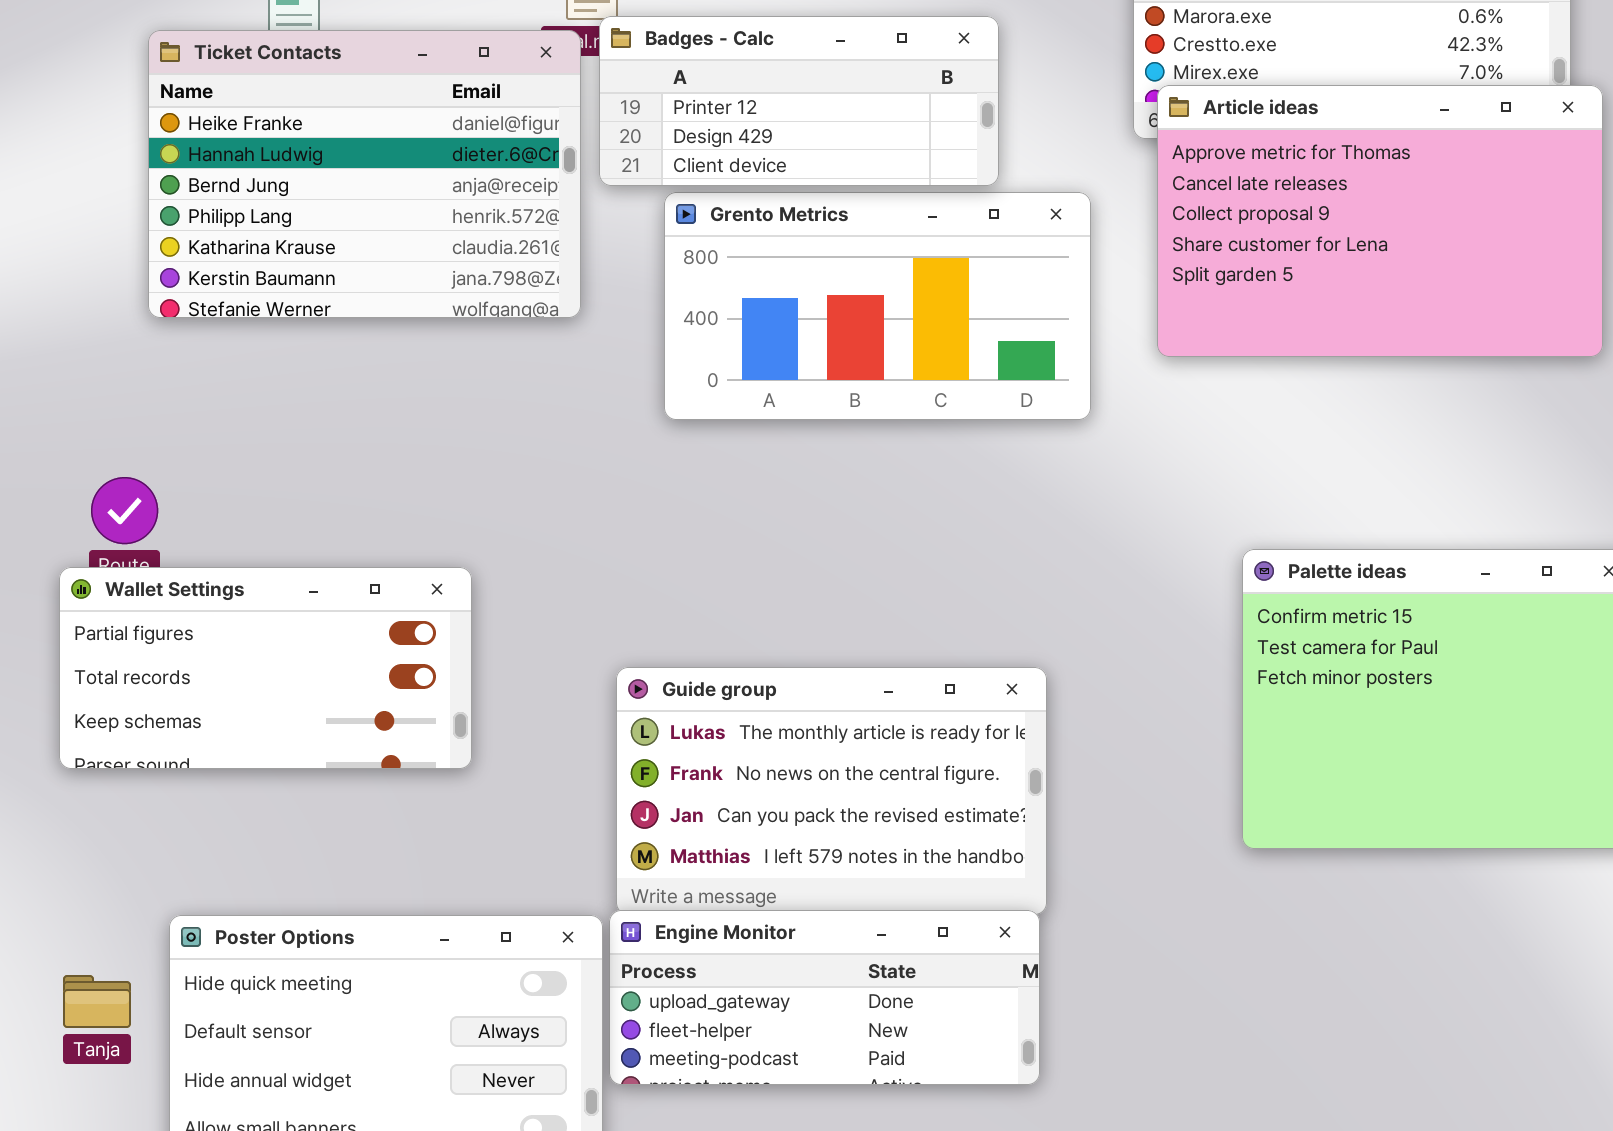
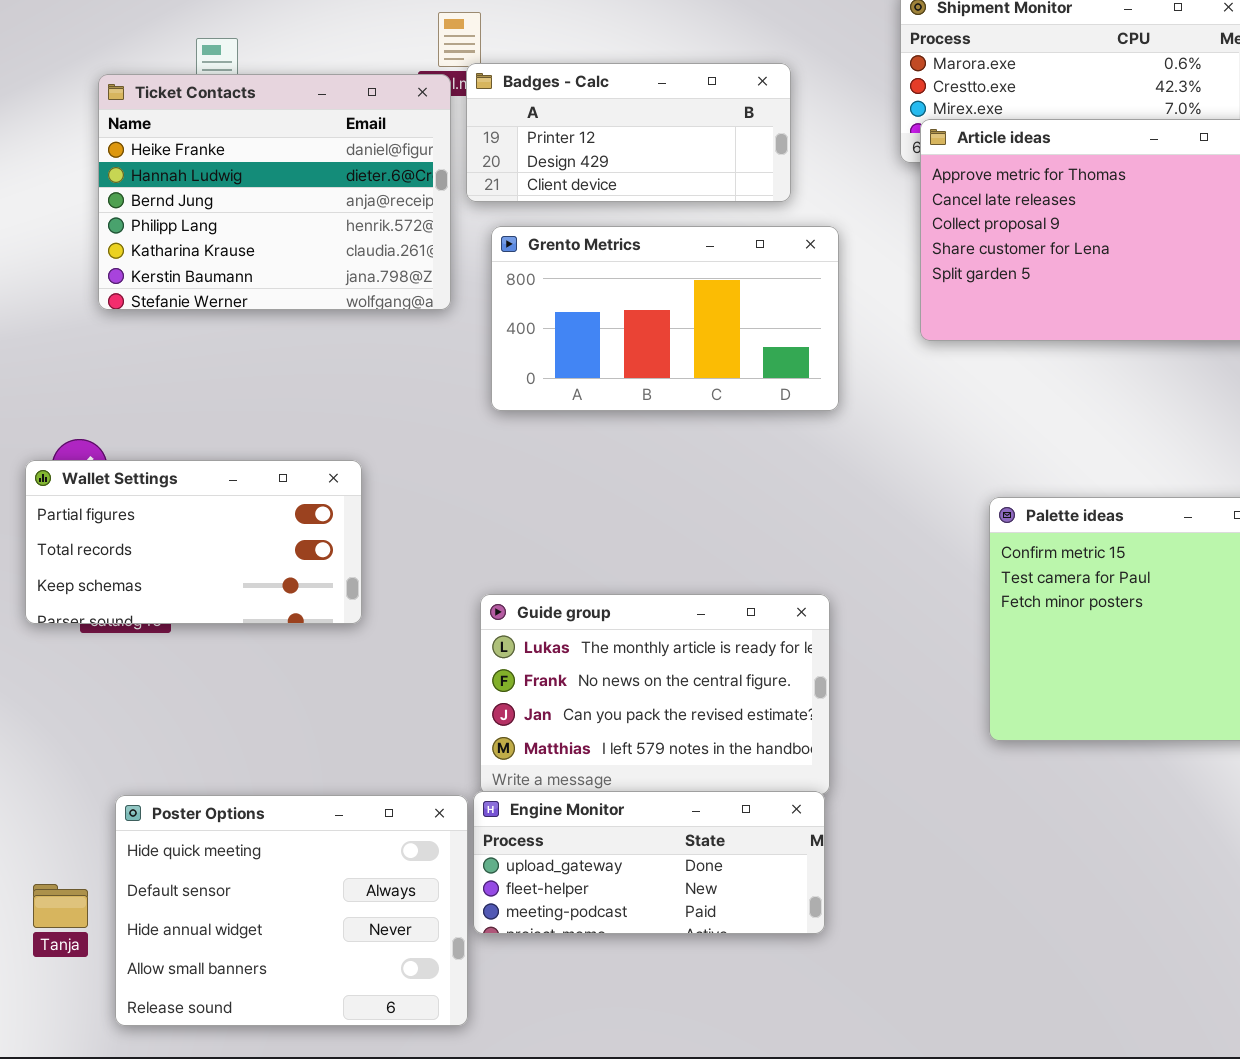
Grento Metrics: [664,192,1091,420] -> [491,226,839,411], moved
Wallet Settings: [59,567,472,769] -> [25,460,362,624], moved
Tanja: [63,975,131,1028] -> [33,884,88,928], moved

